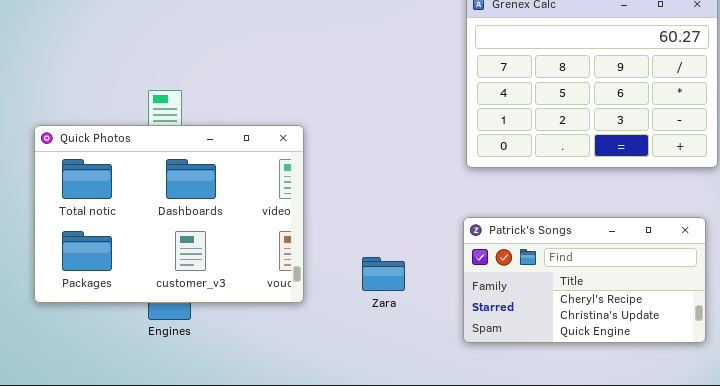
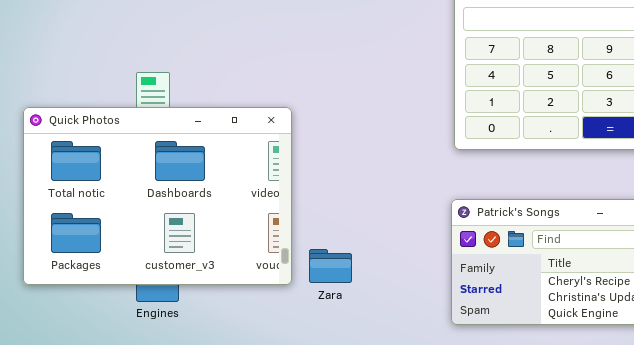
Zara: [362,257,405,291] -> [309,249,352,283], moved

